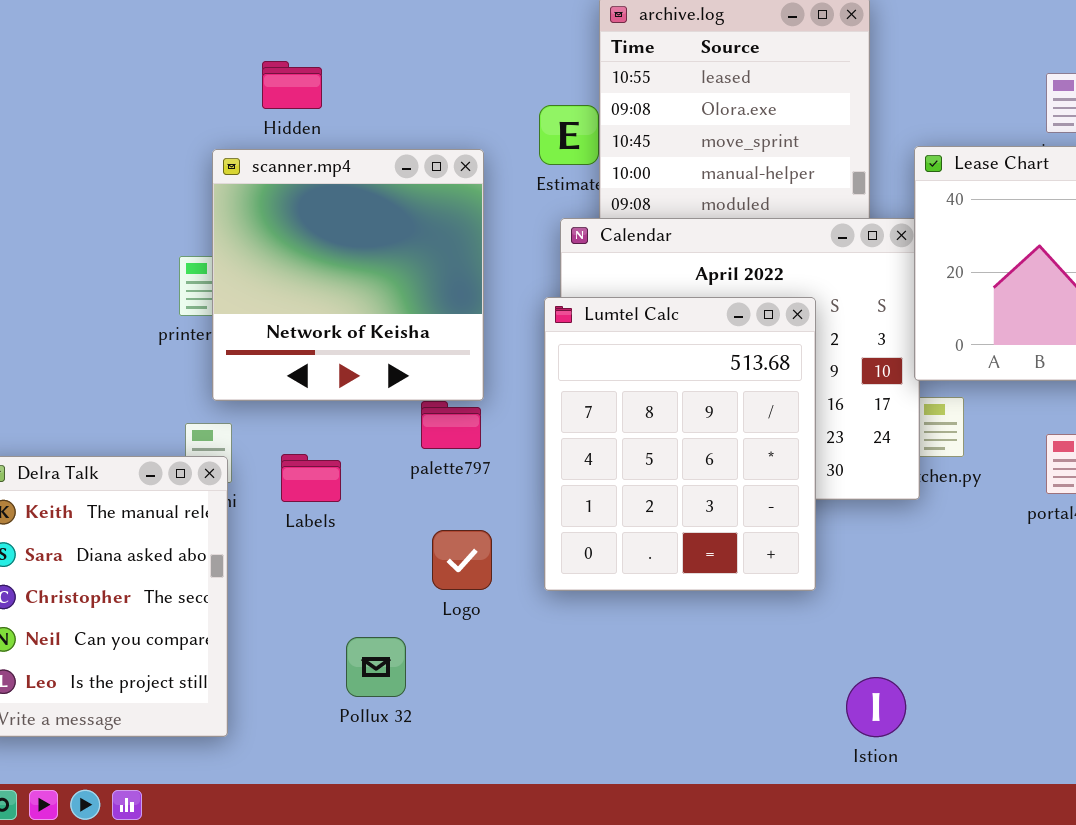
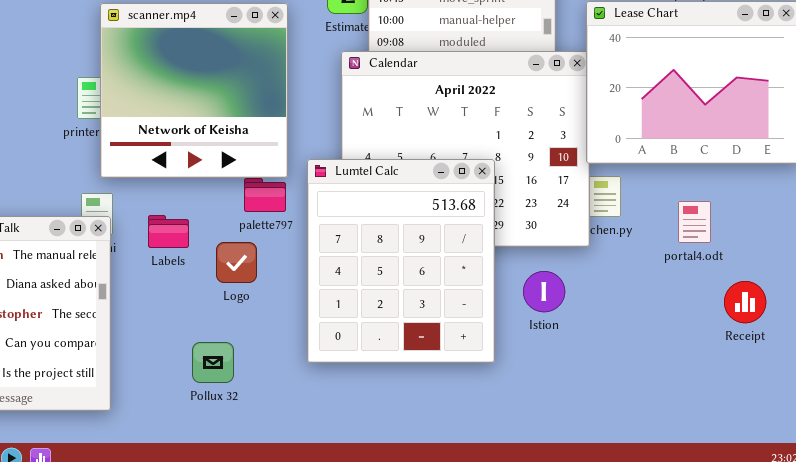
Lumtel Calc: [544,297,816,591] -> [307,159,495,363], moved
Logo: [432,530,492,590] -> [216,242,257,283], moved
Istion: [846,677,906,737] -> [523,271,565,312], moved

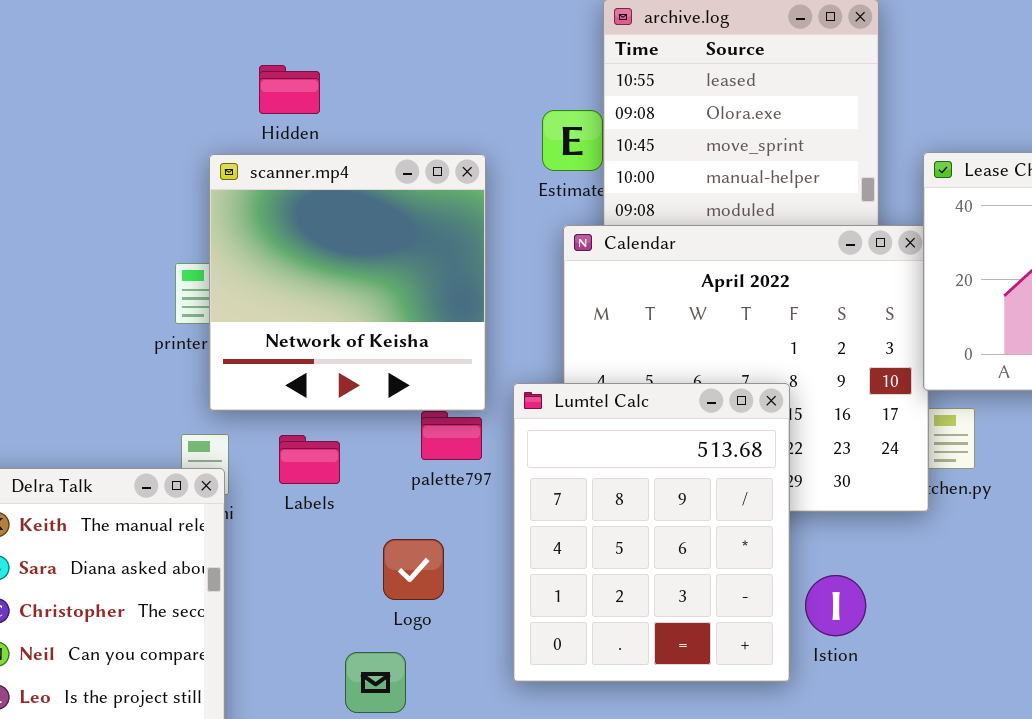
Labels: [148,215,189,248] -> [279,435,340,484], moved
Logo: [216,242,257,283] -> [383,539,444,600], moved
Istion: [523,271,565,312] -> [805,575,866,636], moved

